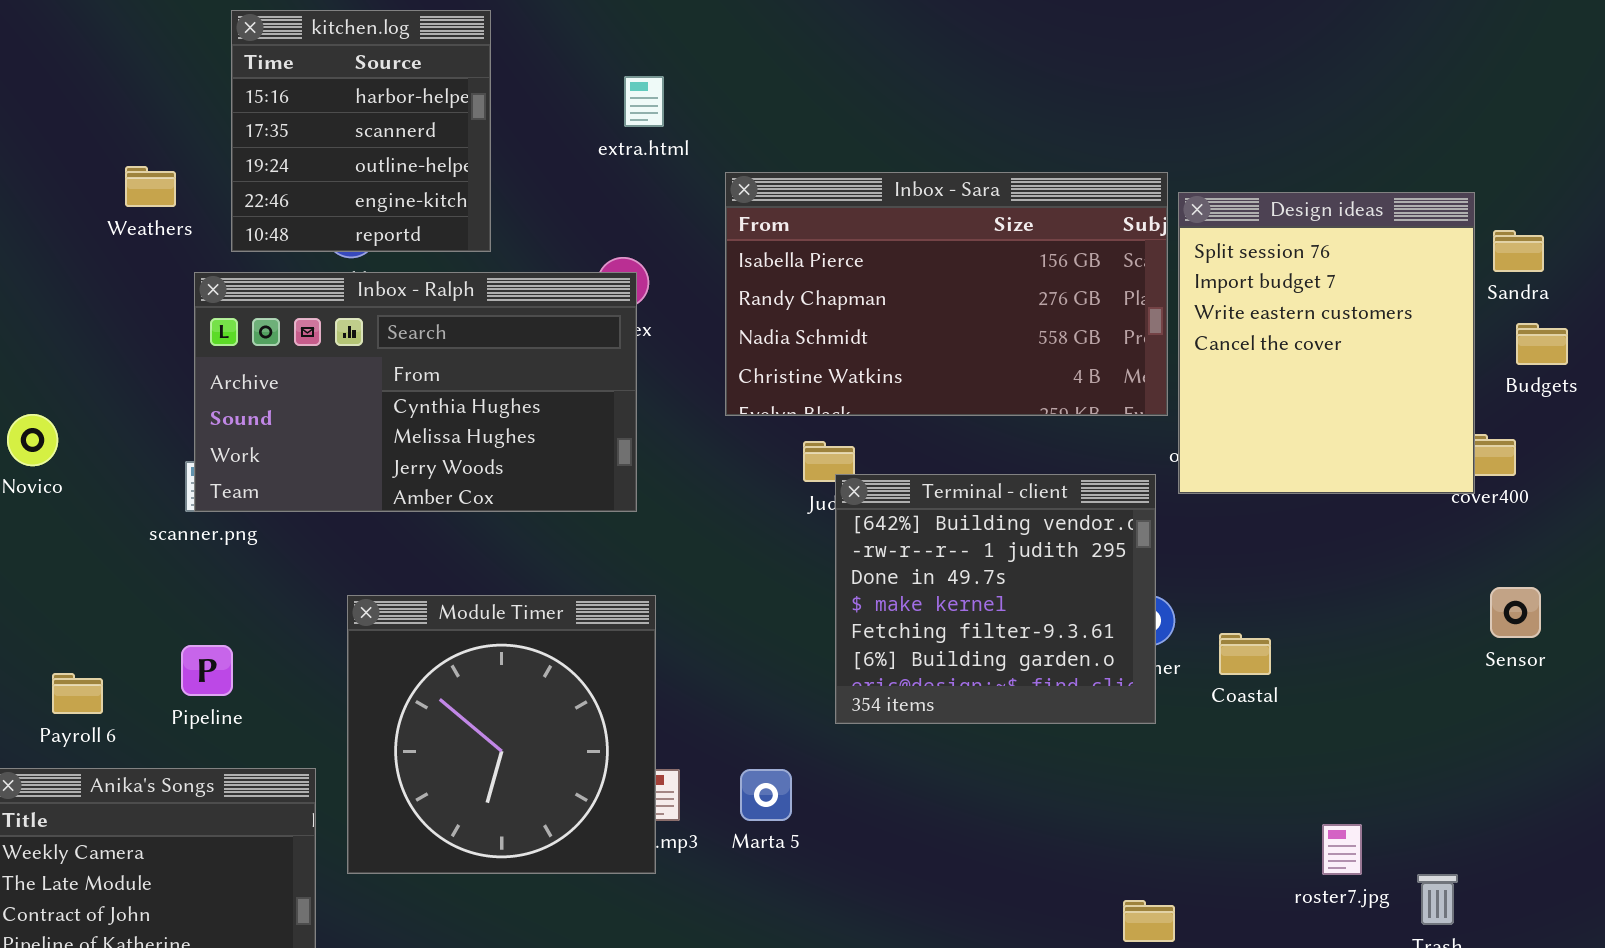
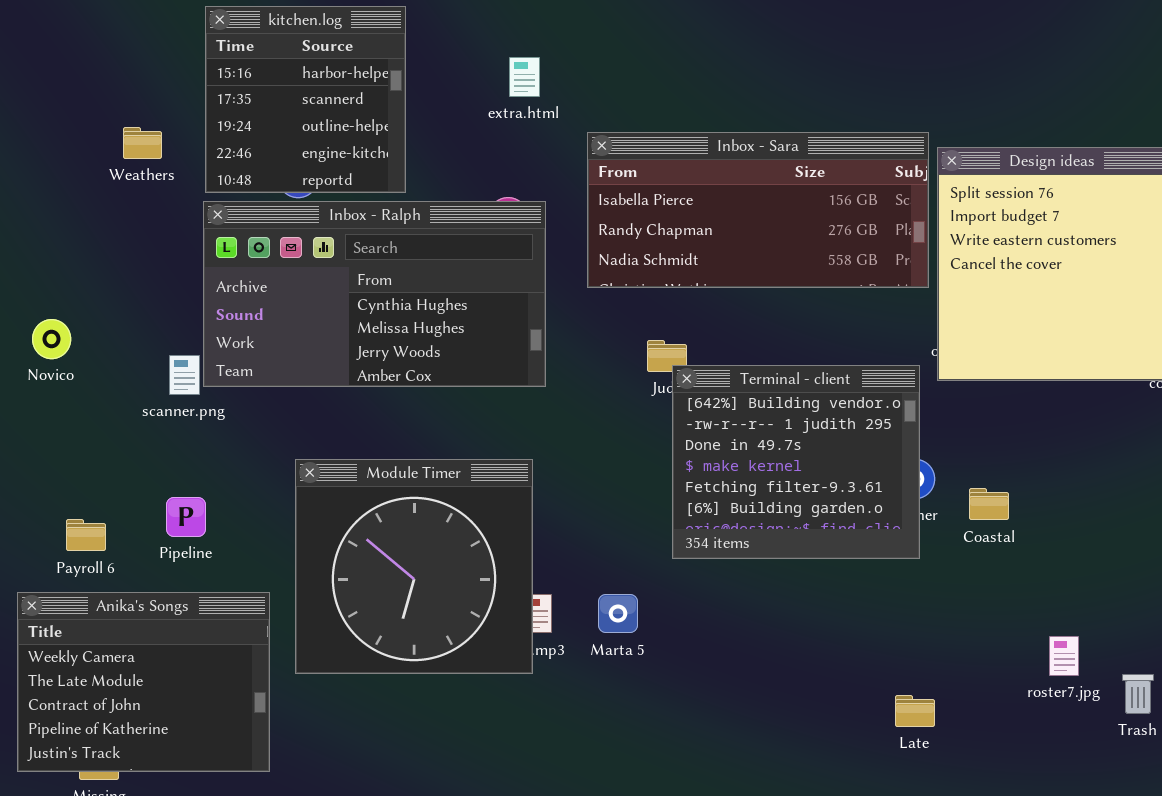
Inbox - Sara: [725,172,1168,416] -> [587,132,929,288], resized
Inbox - Ralph: [194,272,637,512] -> [203,201,546,387], moved

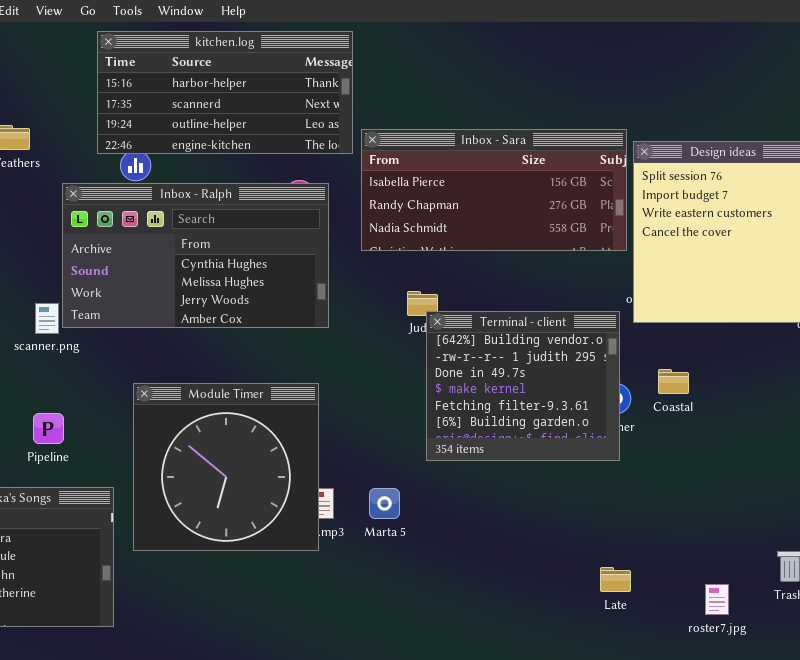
kitchen.log: [205,6,406,193] -> [97,31,353,154], moved, resized
Coastal: [969,488,1009,520] -> [658,369,689,394], moved
roster7.jpg: [1049,636,1079,676] -> [705,584,729,615], moved

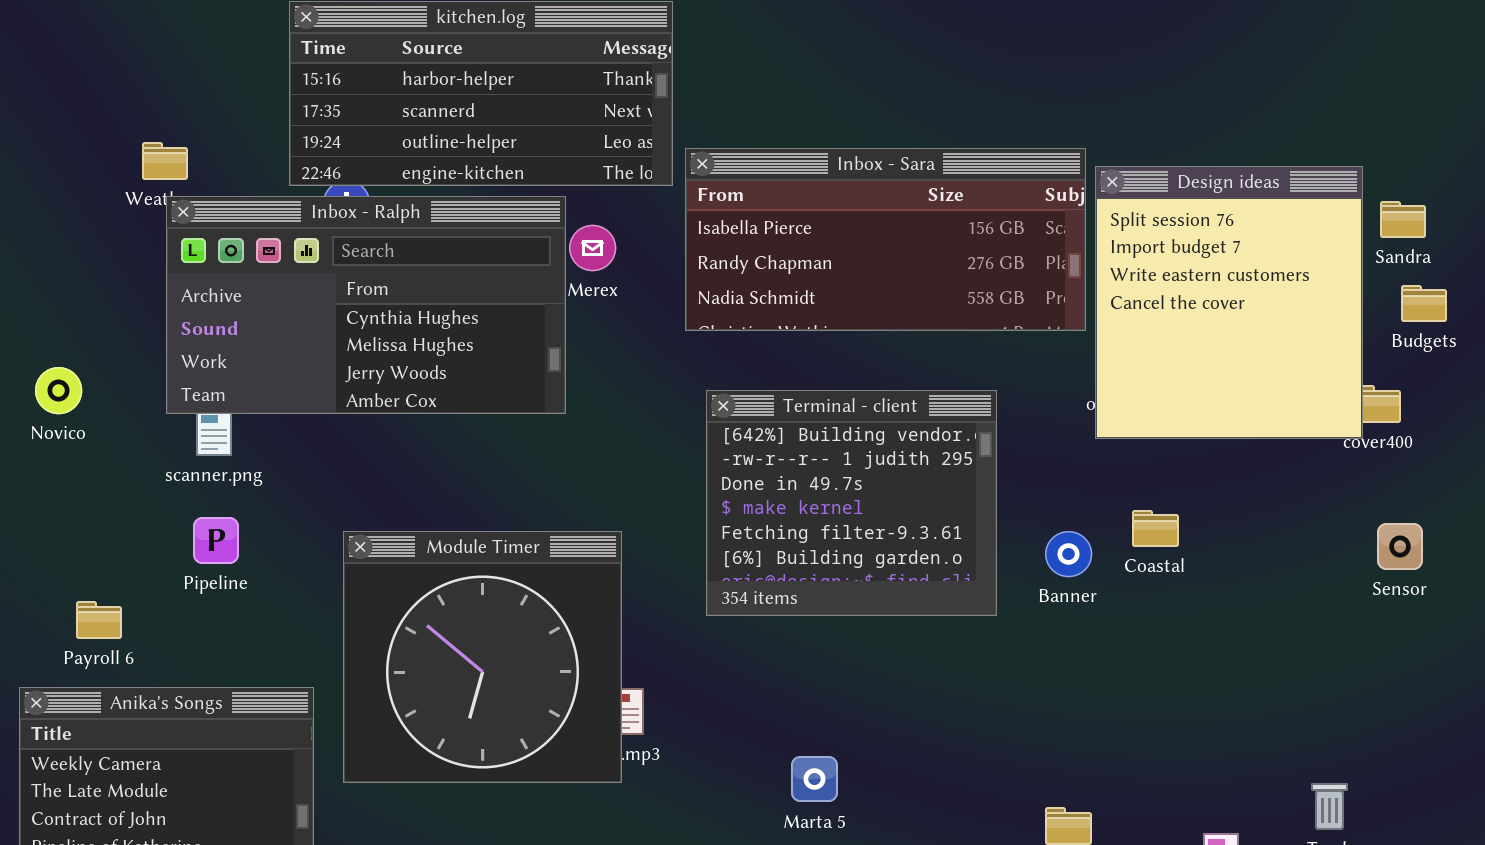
Inbox - Ralph: [62,183,329,328] -> [166,196,566,414], moved
Terminal - client: [426,311,620,461] -> [706,390,997,616], moved
Pipeline: [33,413,64,444] -> [193,517,239,564], moved
Marta 5: [369,488,400,519] -> [791,756,838,802], moved

